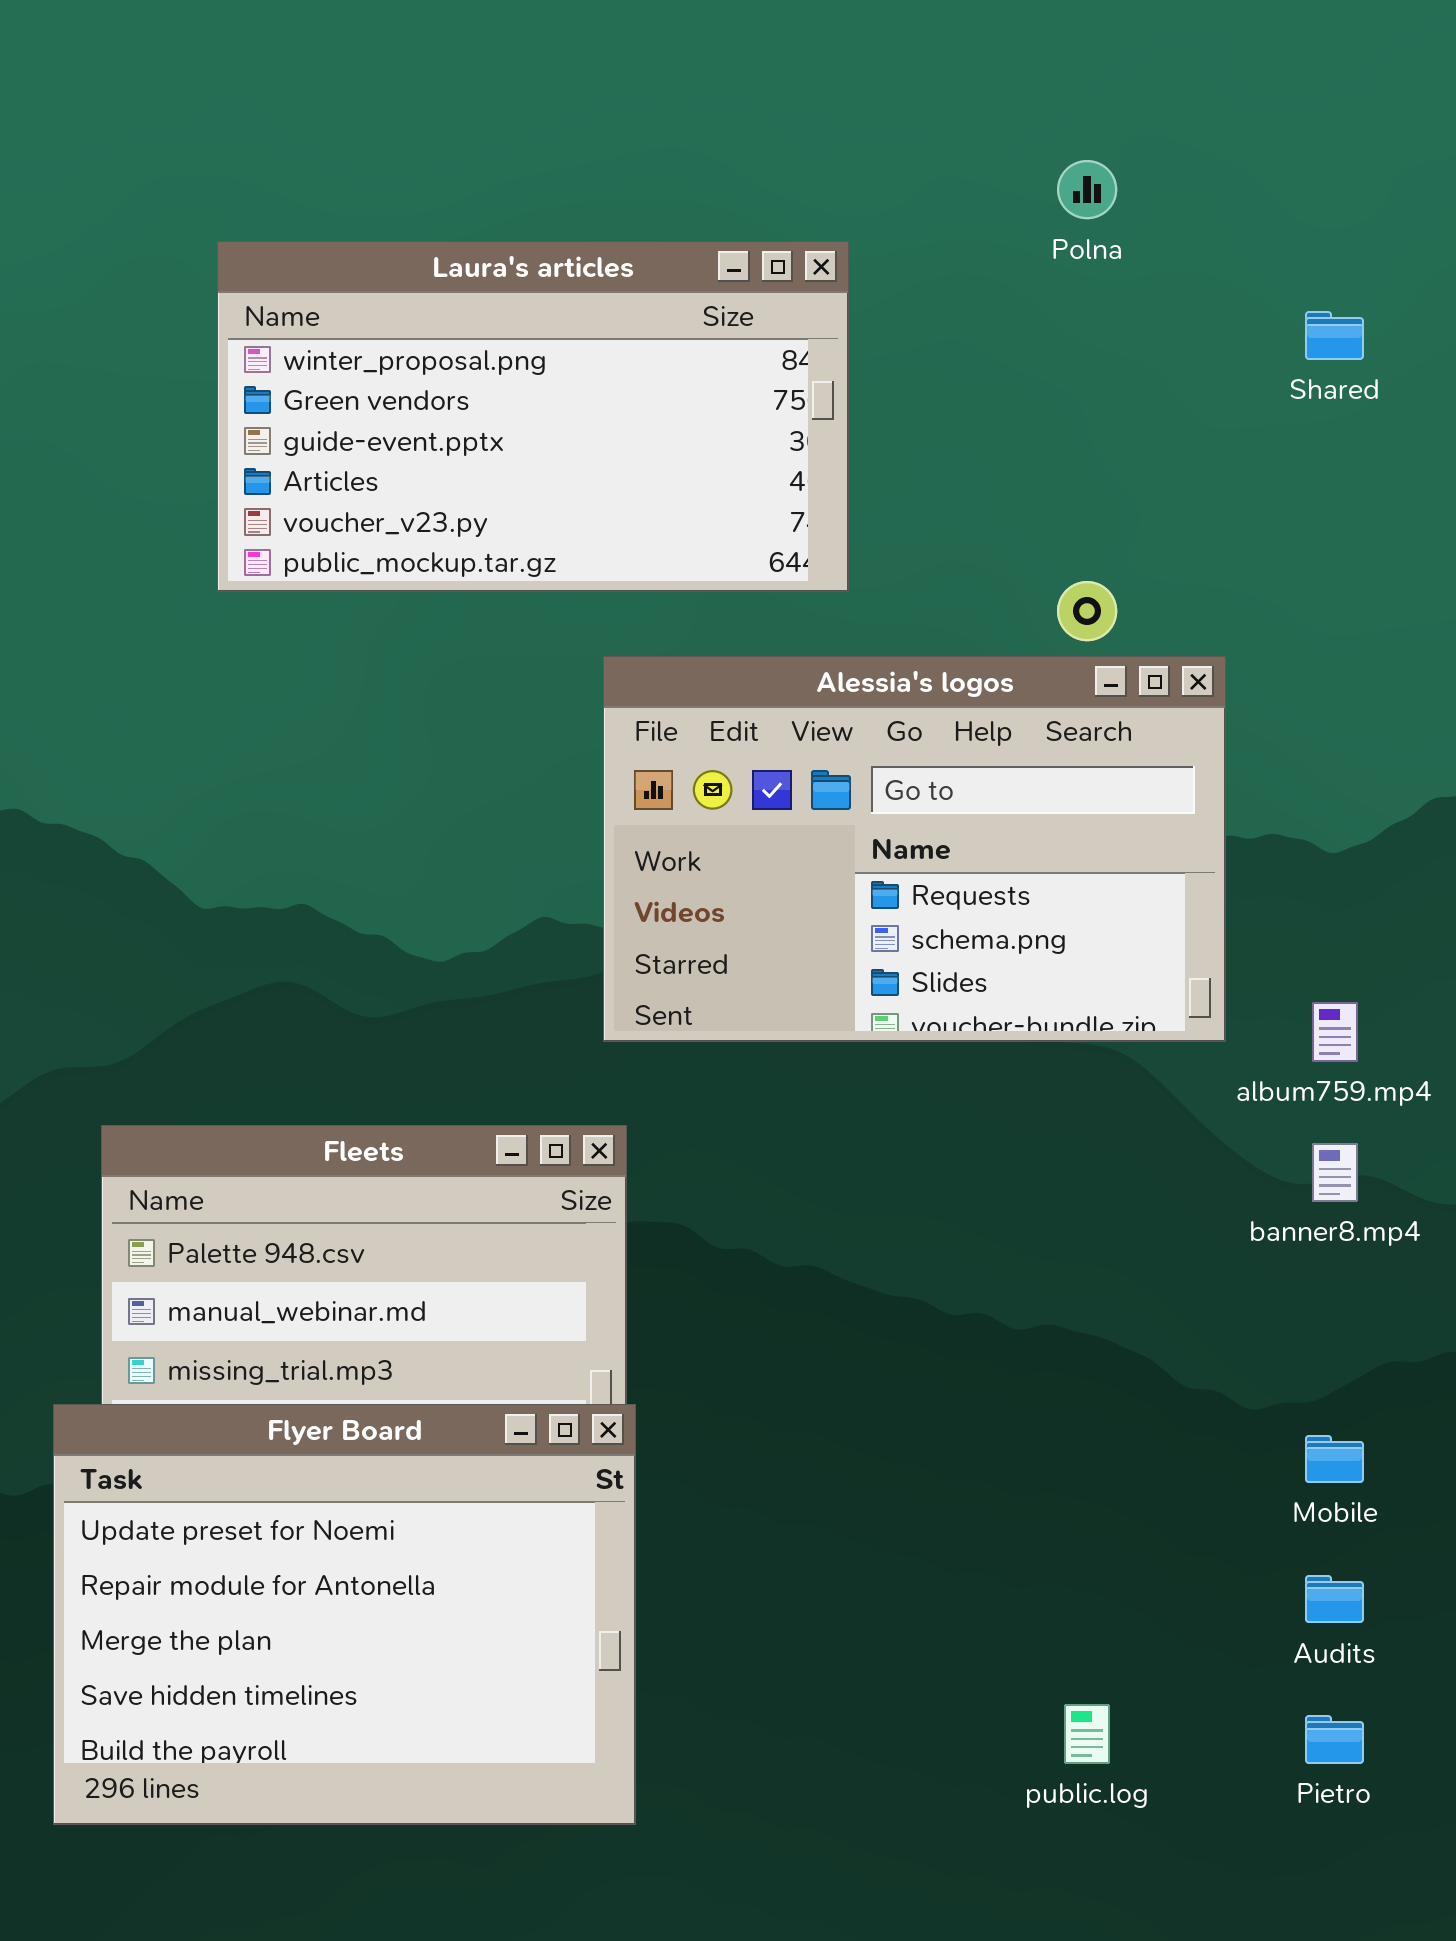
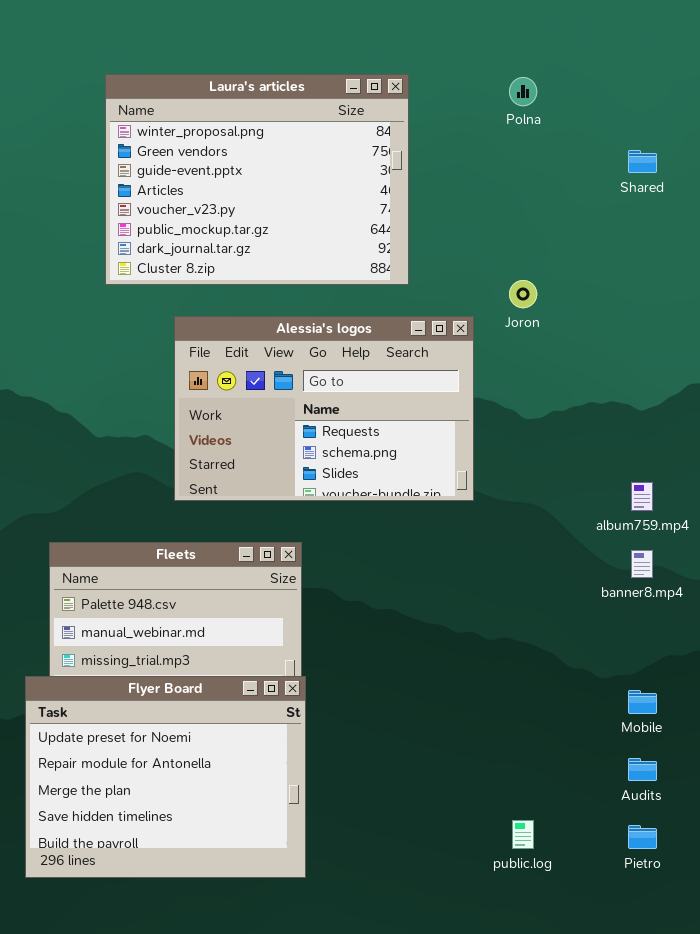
Laura's articles: [217,241,849,592] -> [105,74,409,285], resized
Alessia's logos: [603,656,1226,1042] -> [174,316,474,501], moved

